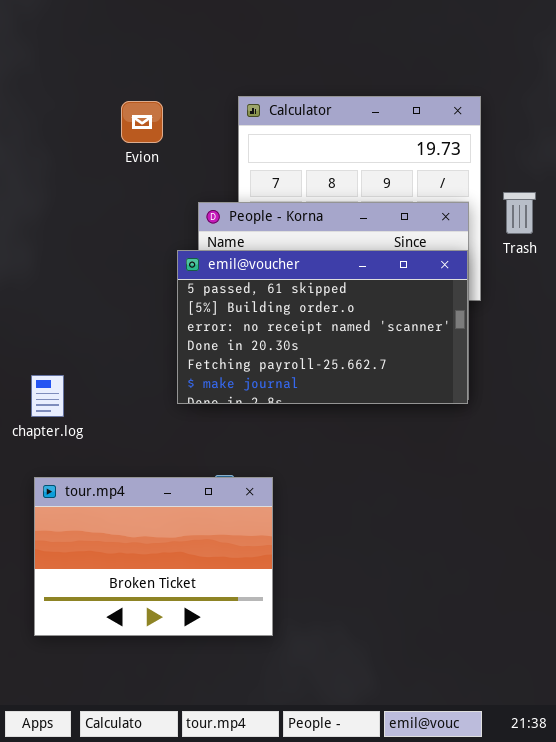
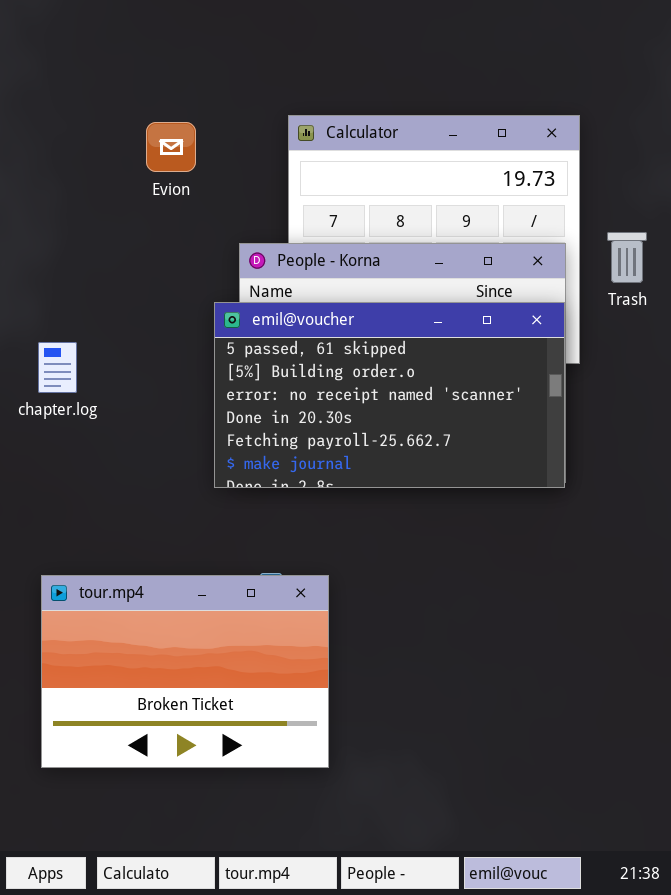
chapter.log: [31,375,64,417] -> [38,342,77,393], moved

